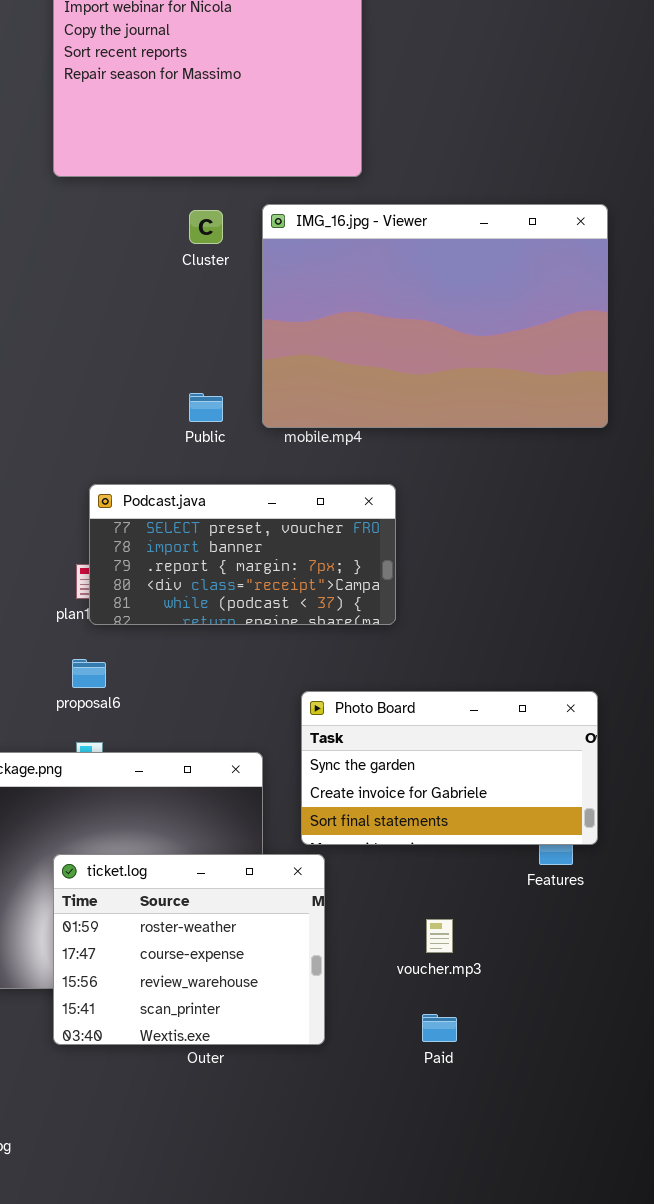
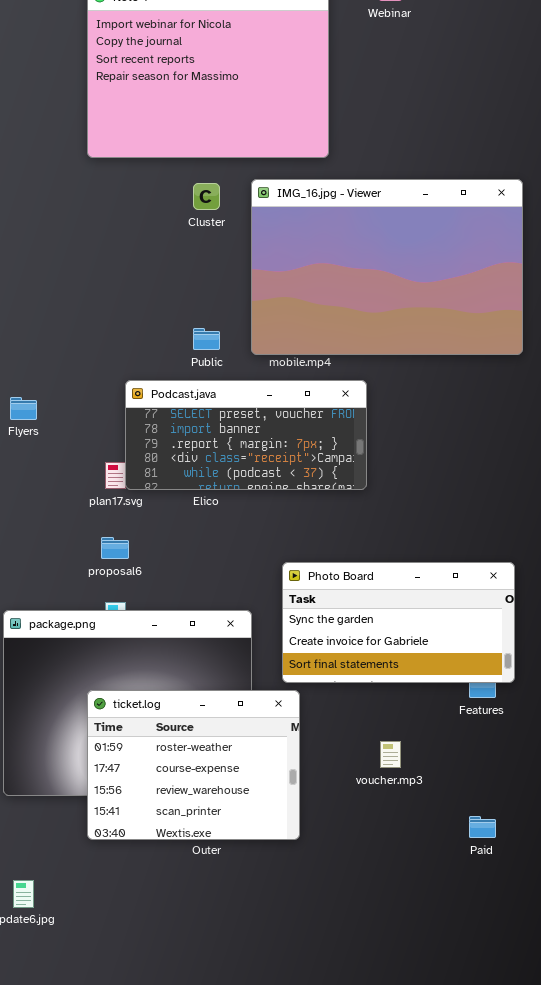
Podcast.java: [89,484,396,625] -> [125,380,367,490], moved
Paid: [422,1014,457,1042] -> [469,816,496,838], moved

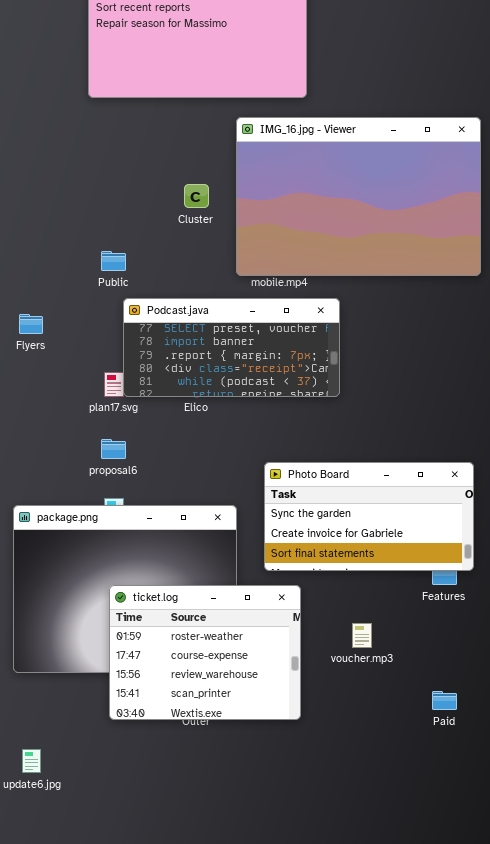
Cluster: [193,183,220,210] -> [184,184,209,208], moved
Public: [193,328,220,350] -> [101,251,126,271], moved
ticket.log: [87,690,300,840] -> [109,585,301,720], moved

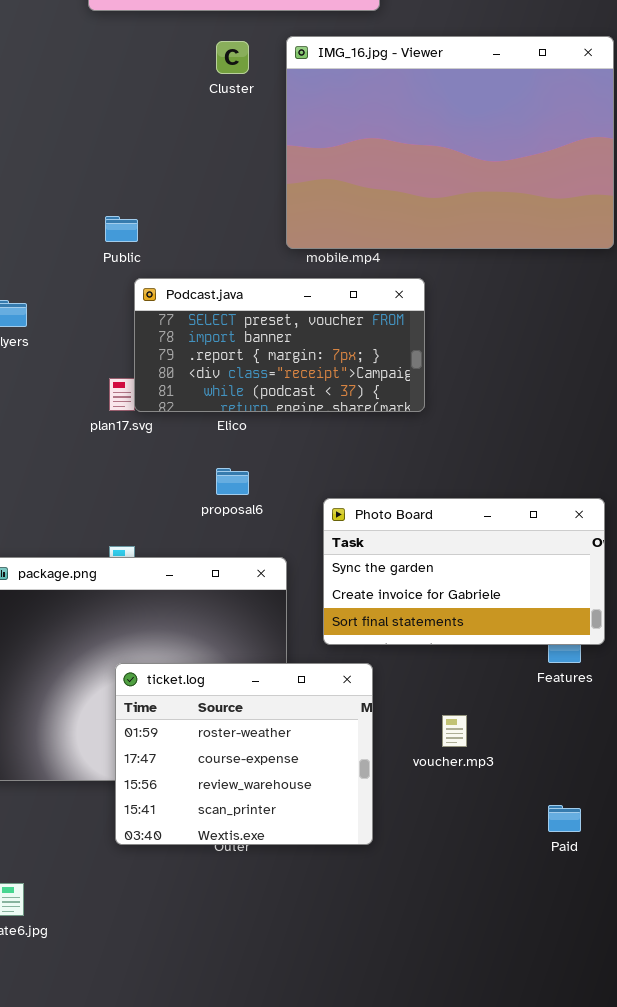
Cluster: [184,184,209,208] -> [216,41,249,74], moved
proposal6: [101,439,126,459] -> [216,468,249,495], moved

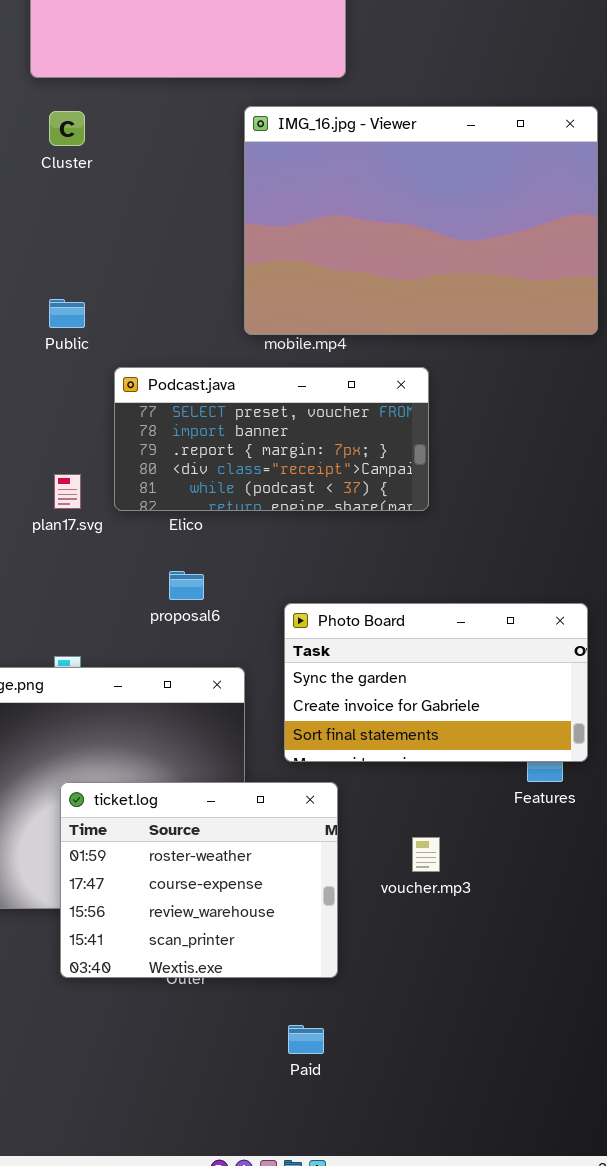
Cluster: [216,41,249,74] -> [49,111,85,146], moved
Podcast.java: [134,278,425,412] -> [114,367,429,511], moved
Paid: [548,805,581,832] -> [288,1025,324,1054], moved

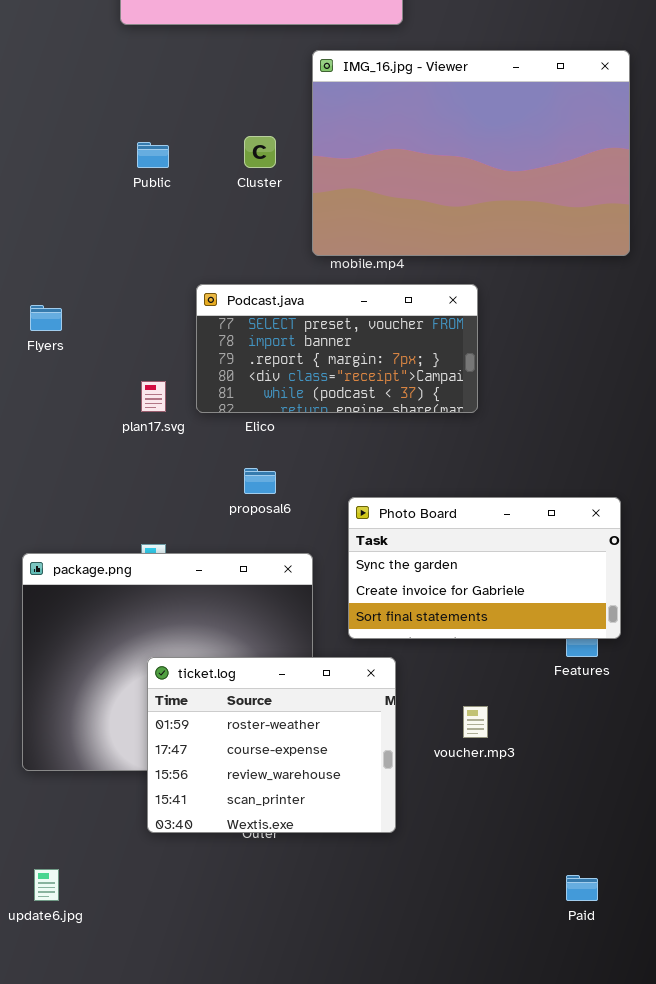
Cluster: [49,111,85,146] -> [244,136,276,168], moved
Public: [49,299,85,328] -> [137,142,169,168], moved
Paid: [288,1025,324,1054] -> [566,875,598,901], moved

